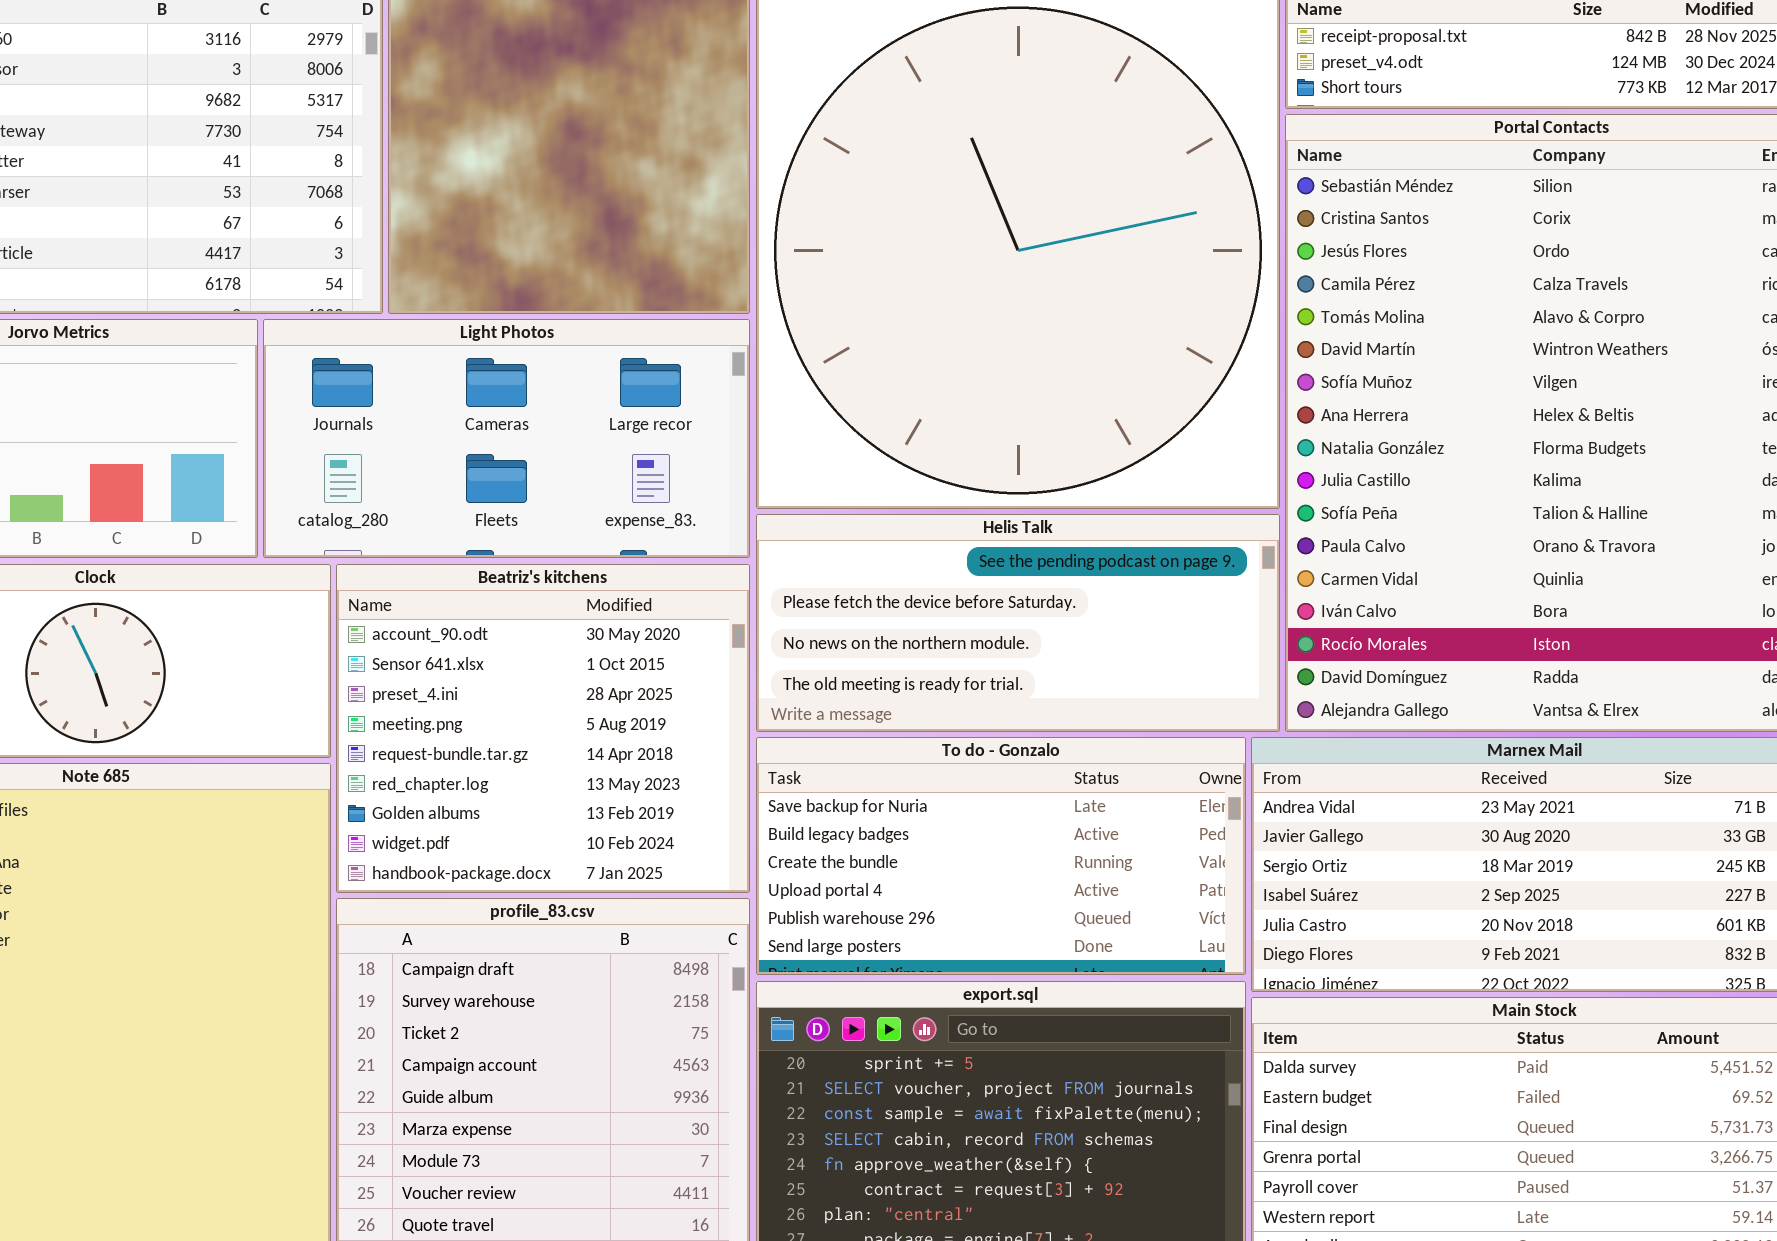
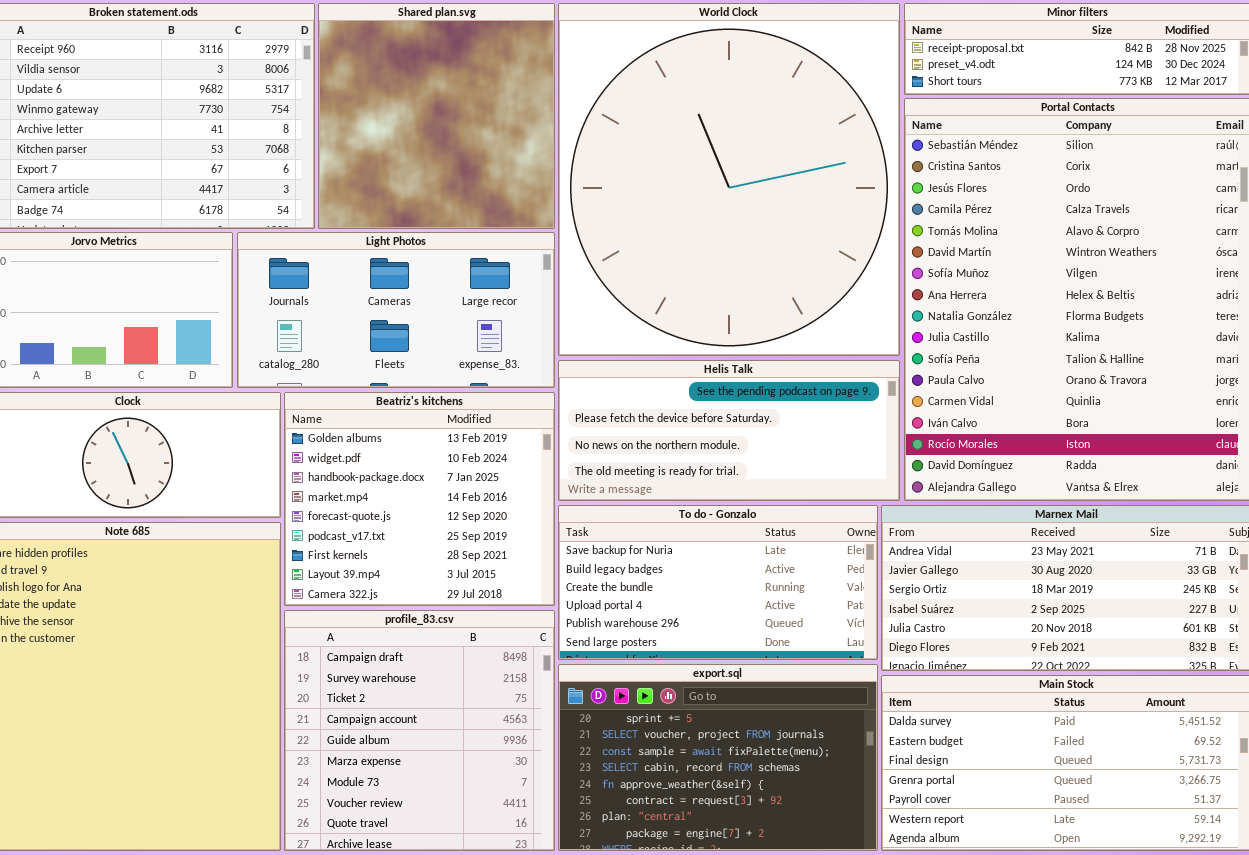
Beatriz's kitchens: [336,564,750,893] -> [284,392,555,606], scrolled down 6 rows

